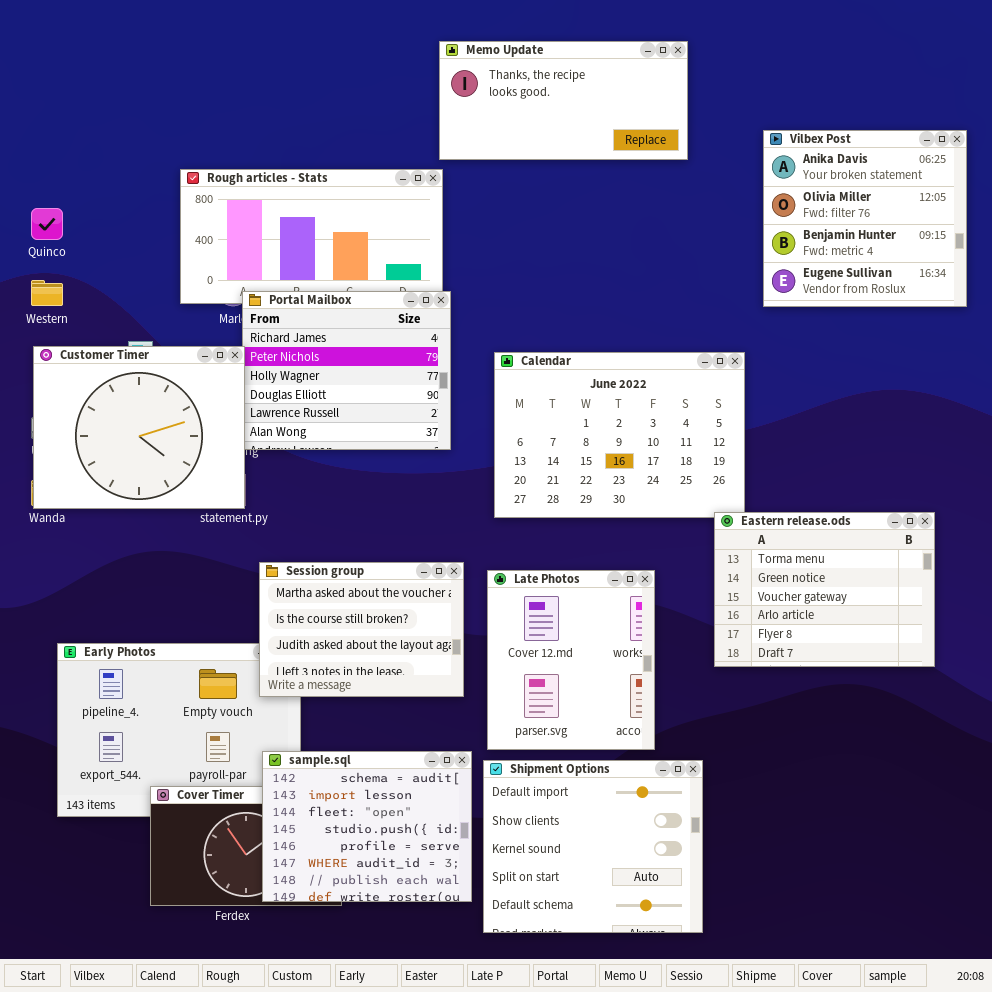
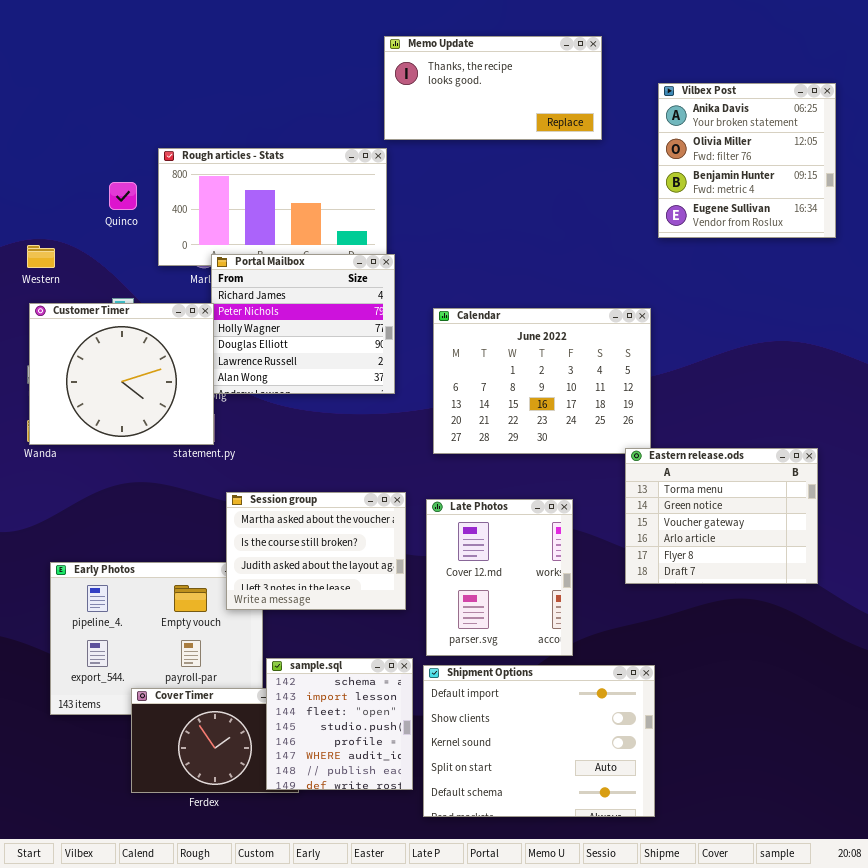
Vilbex Post: [763,130,967,307] -> [658,83,836,238], moved
Quinco: [31,208,63,240] -> [109,182,137,210], moved
sample.sql: [262,751,472,902] -> [266,658,413,790], resized
Shipment Options: [483,760,703,933] -> [423,665,655,817], resized

